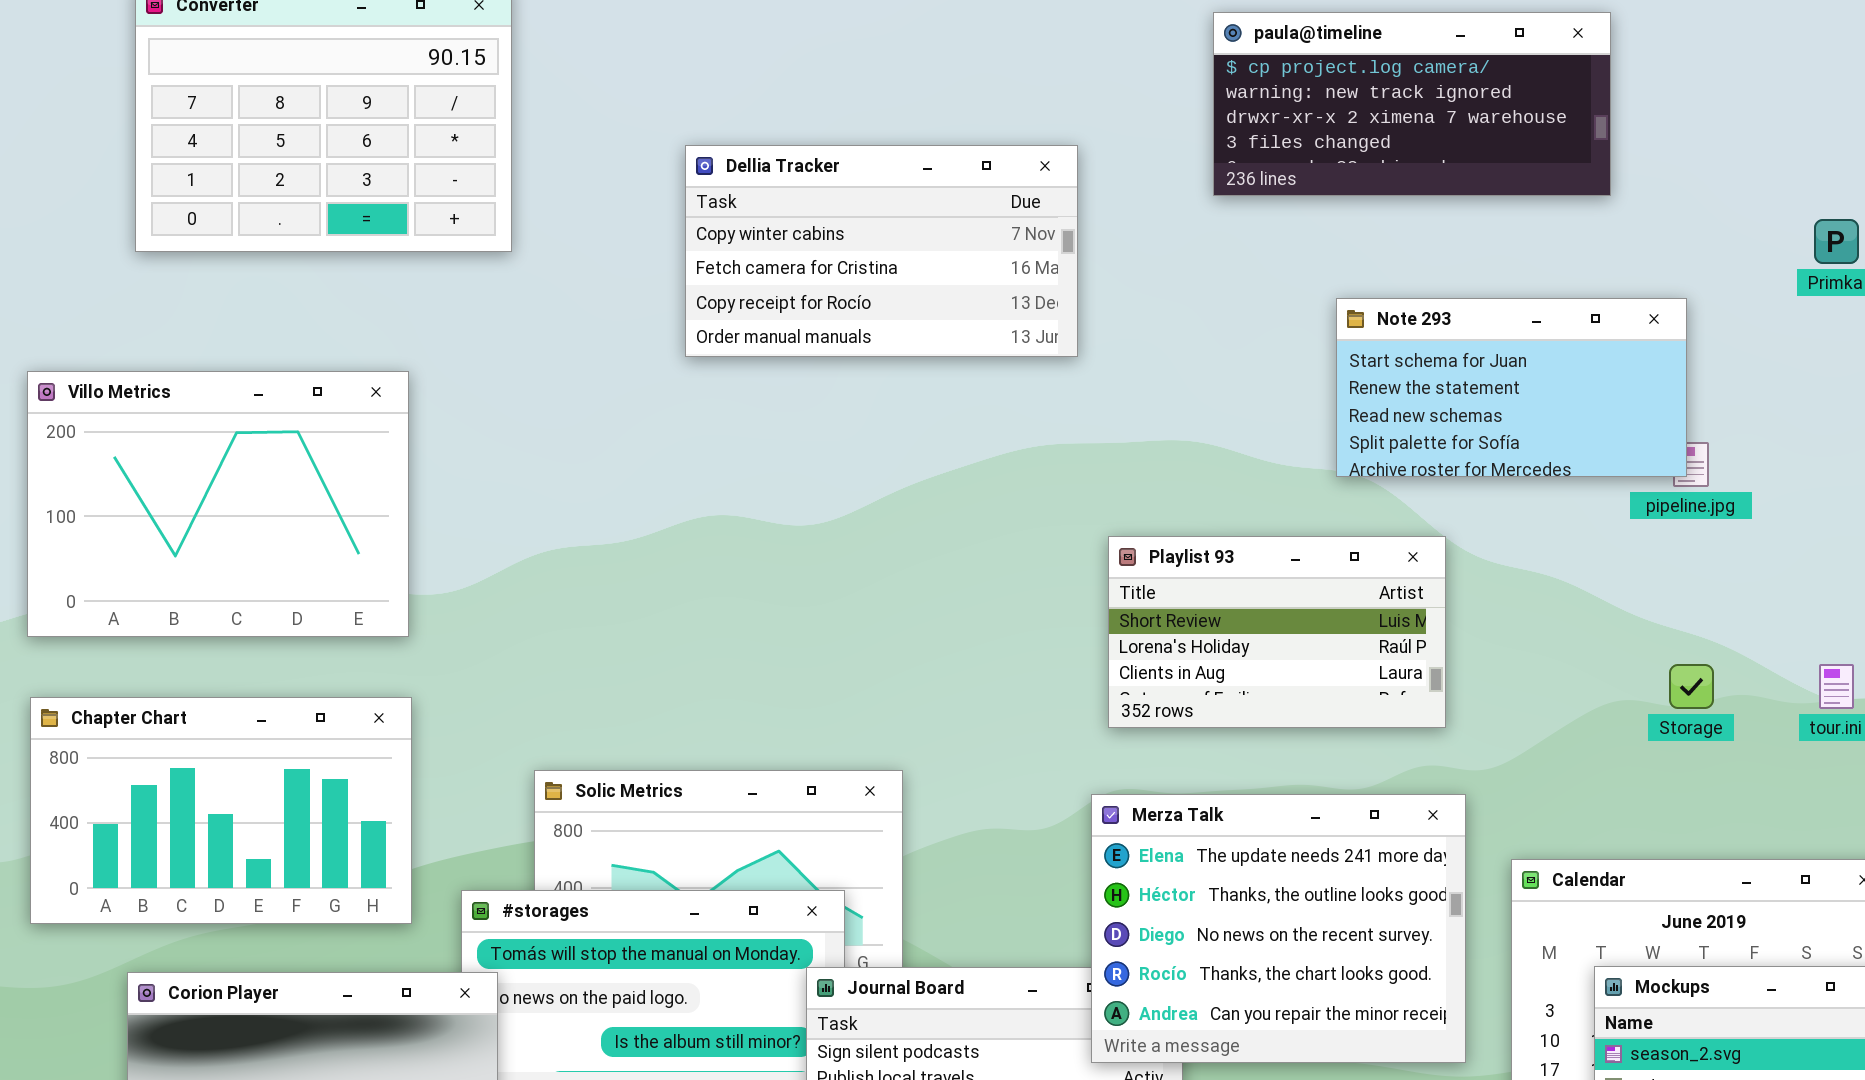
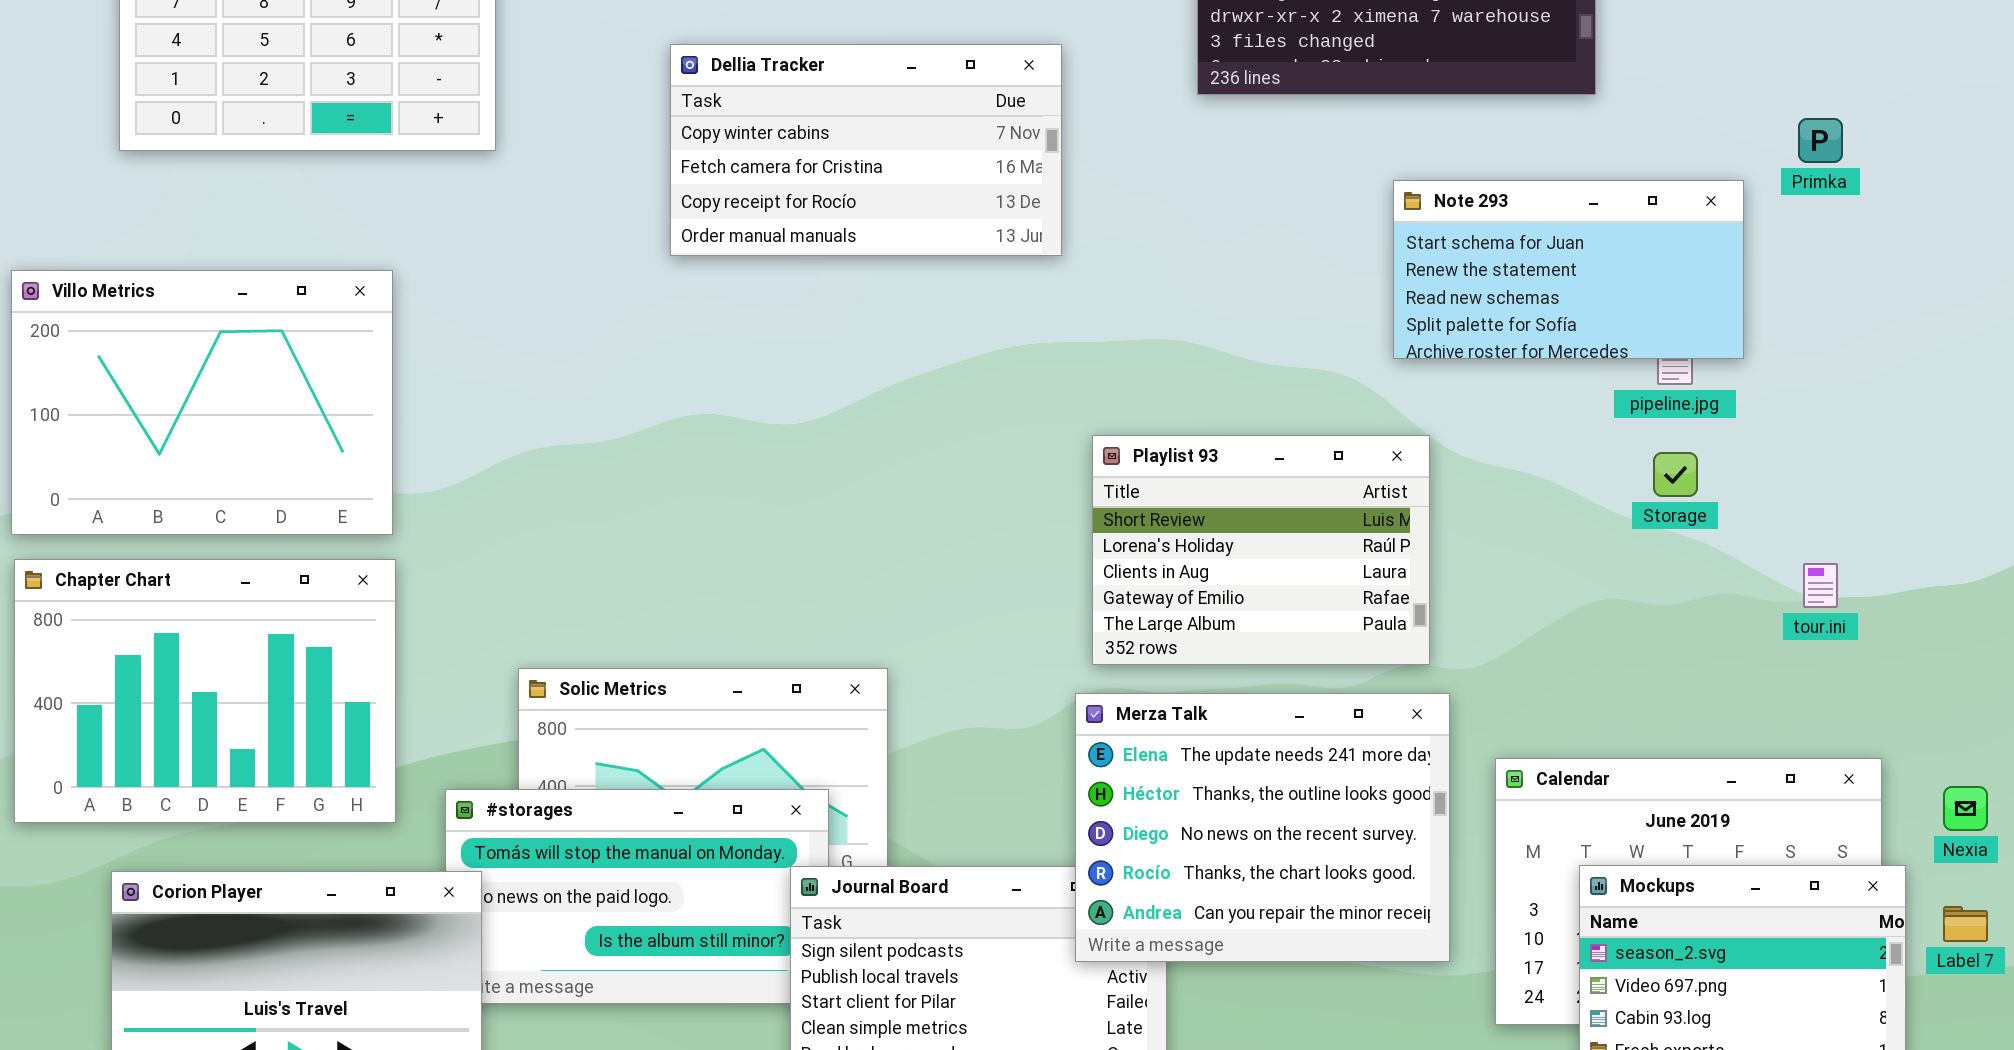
Note 293: [1336,298,1687,477] -> [1393,180,1744,359], moved
Playlist 93: [1108,536,1446,728] -> [1092,435,1430,665], resized
Storage: [1669,664,1714,709] -> [1653,452,1698,497], moved
Chapter Chart: [30,697,412,924] -> [14,559,396,823], resized

